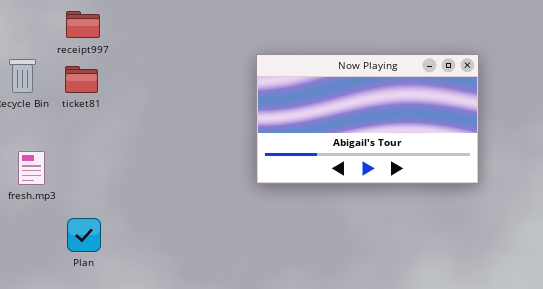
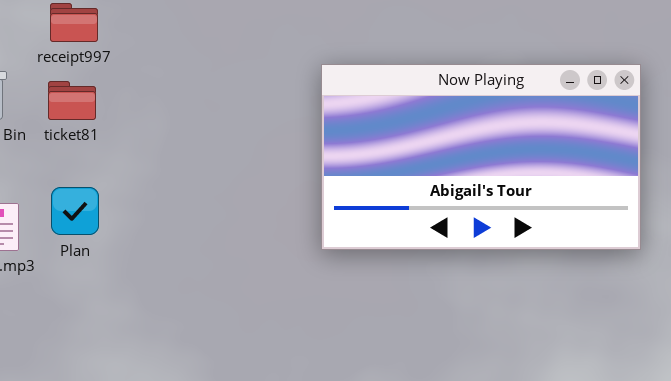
Plan: [67,218,101,252] -> [51,187,99,235], moved

